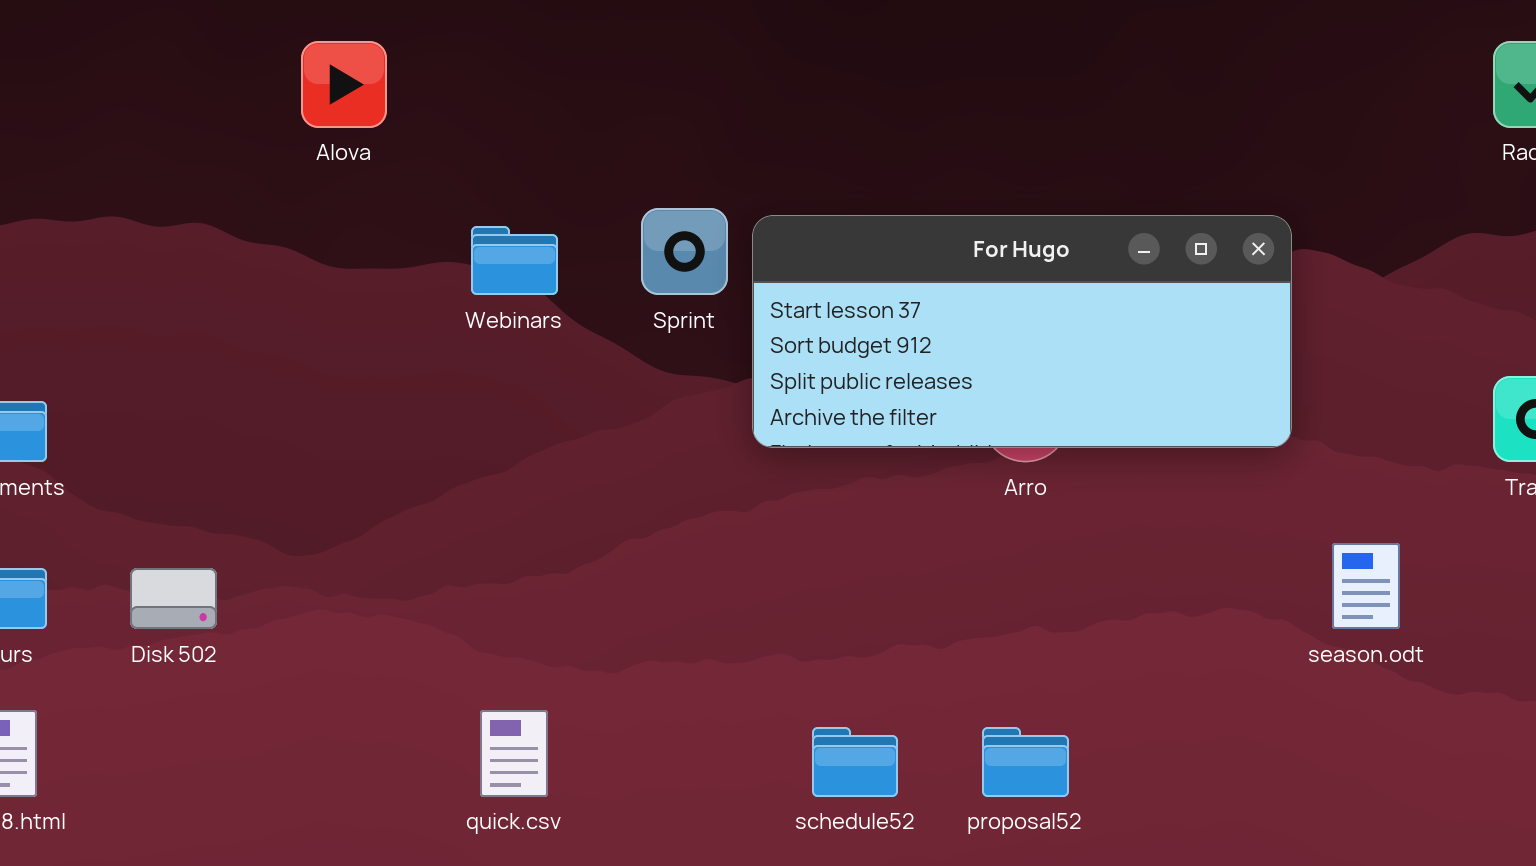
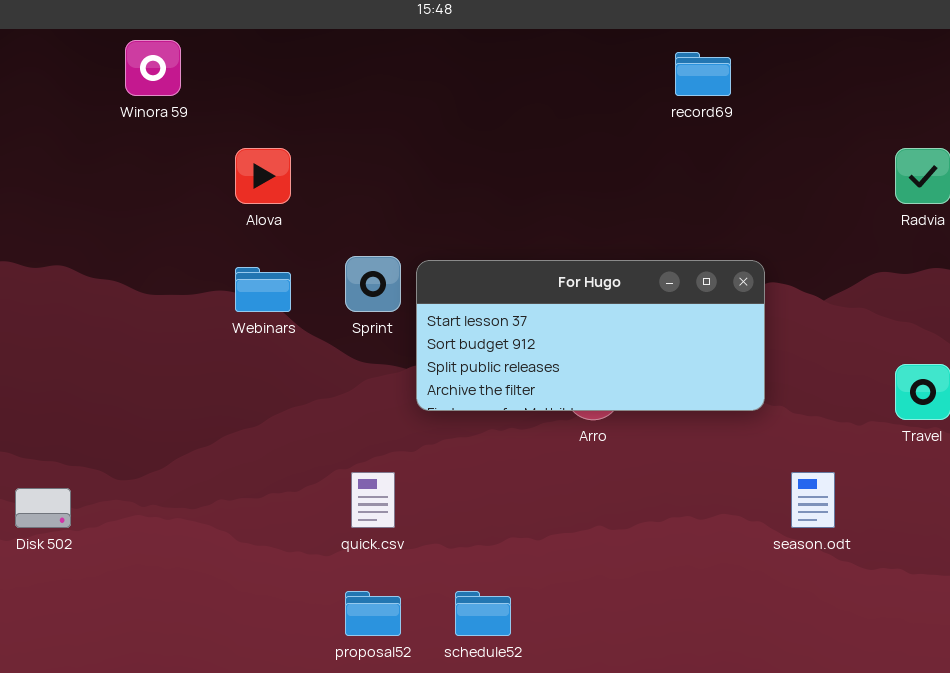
Alova: [301,41,387,128] -> [235,148,291,204], moved
quick.csv: [480,710,548,797] -> [351,472,395,528], moved
proposal52: [982,727,1069,797] -> [345,591,401,636], moved

